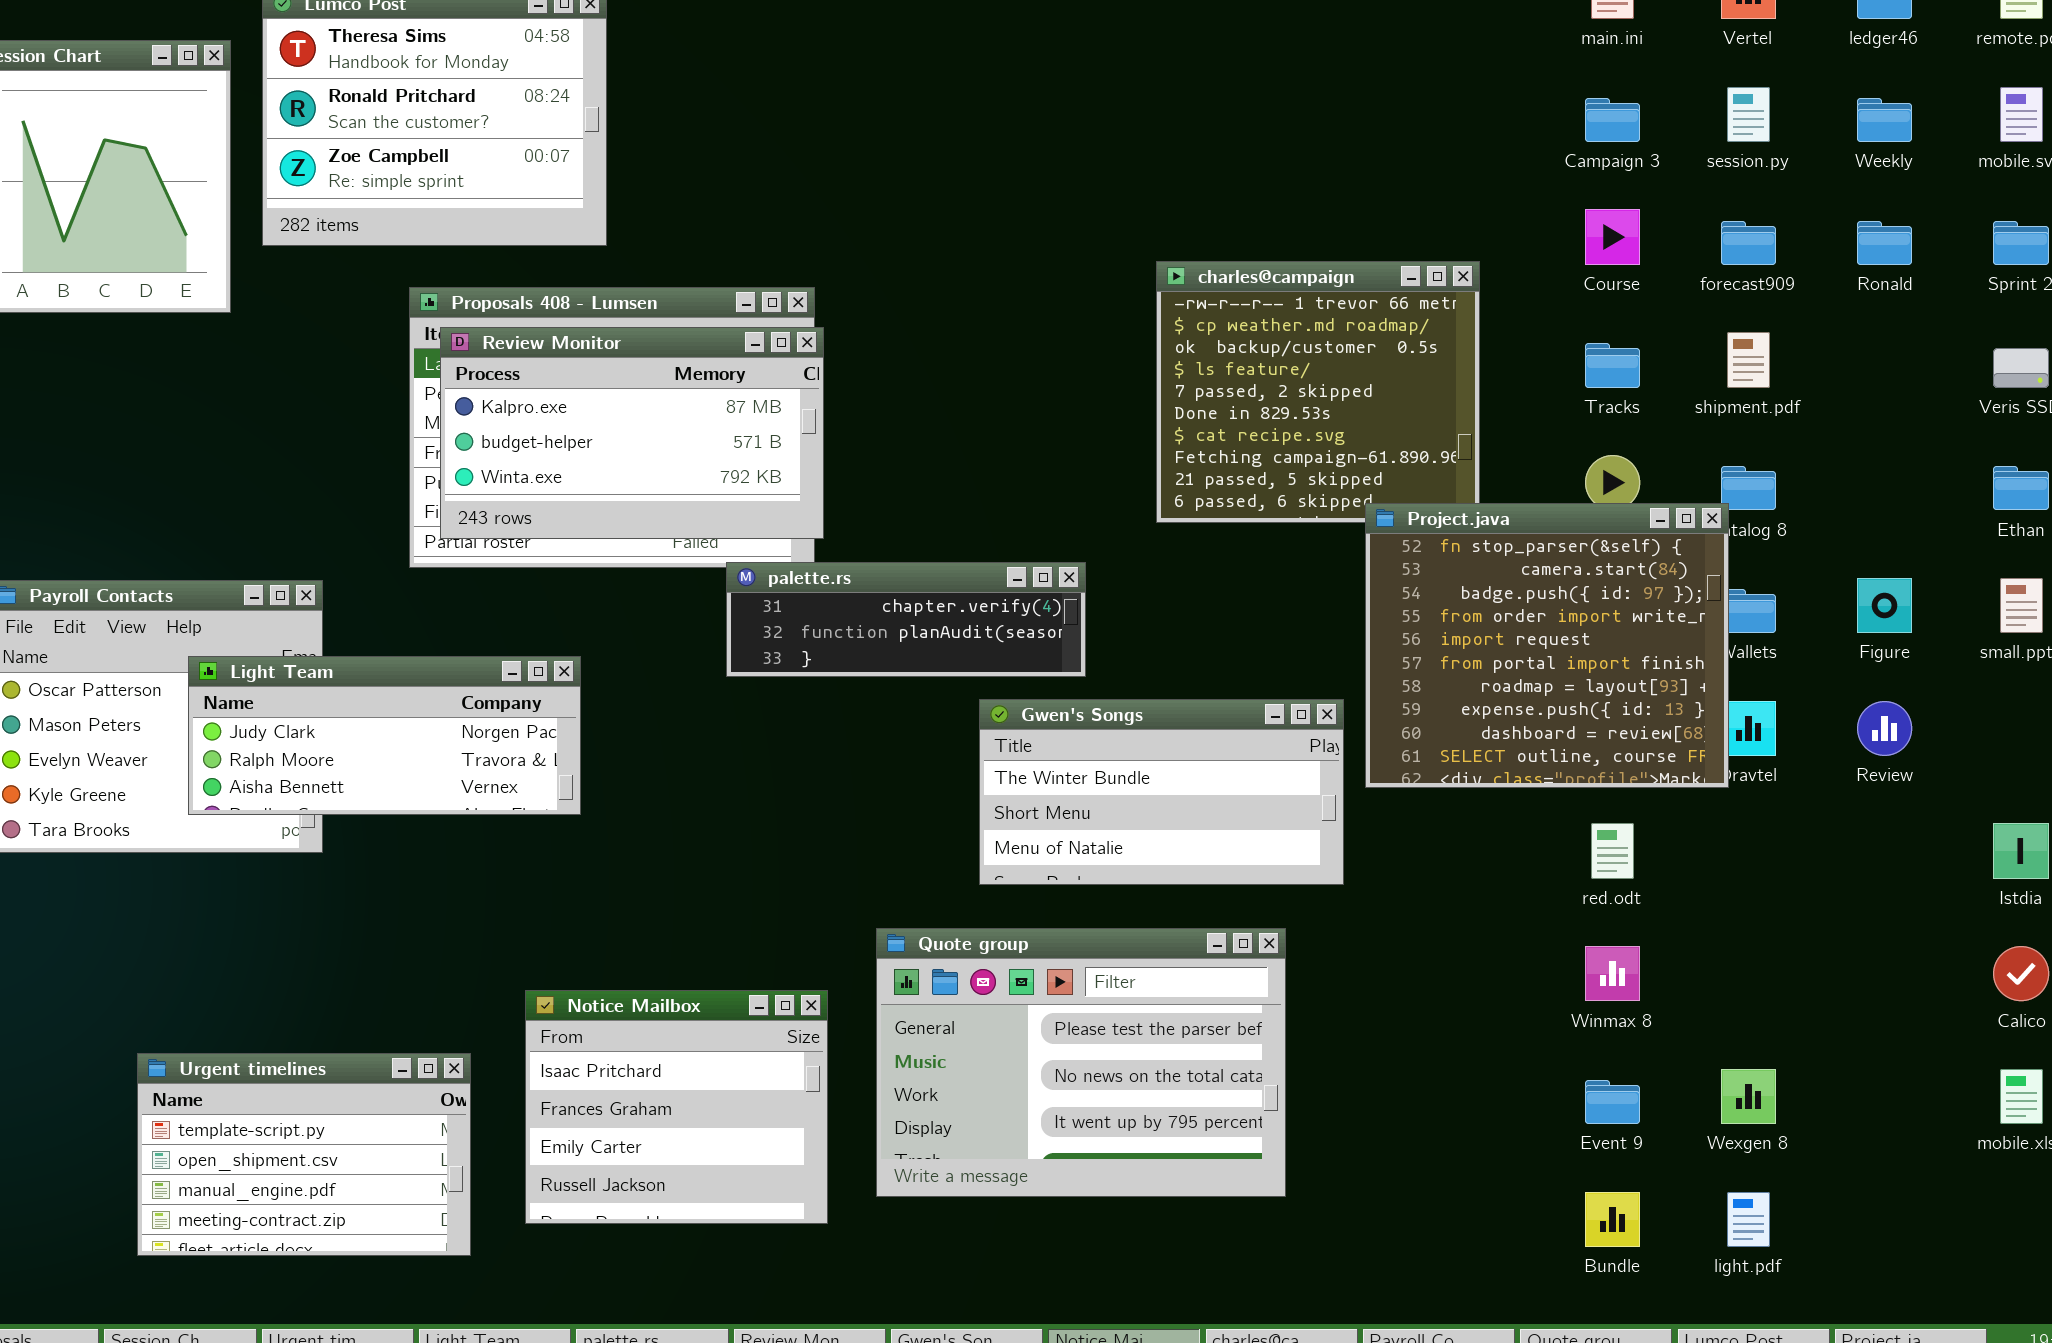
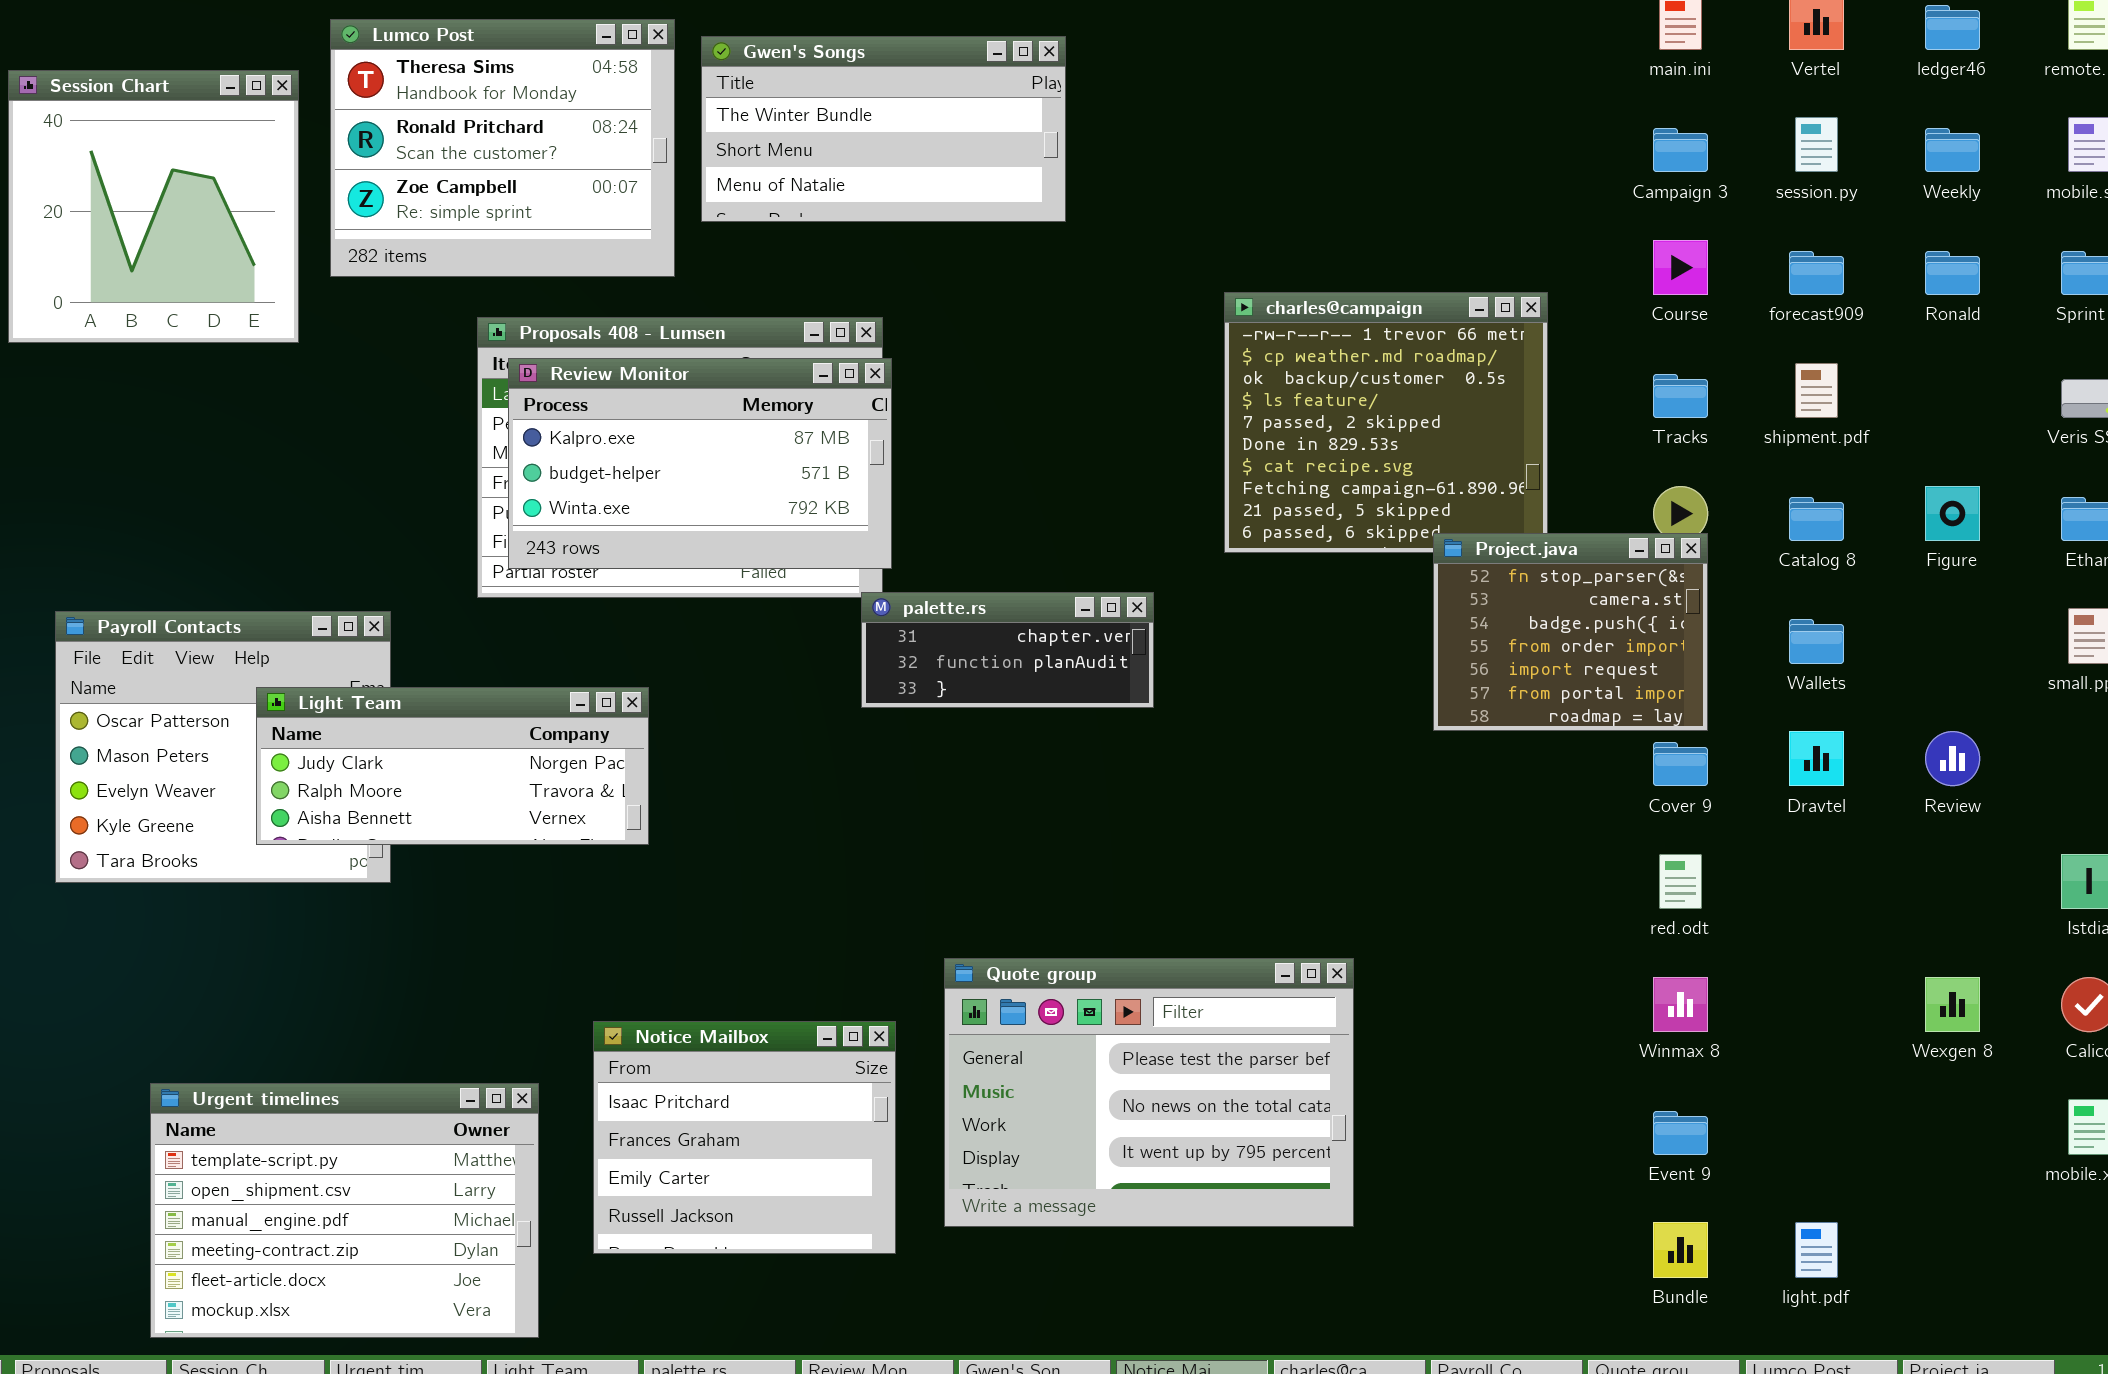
Project.java: [1365,503,1729,788] -> [1433,533,1708,731], resized
palette.rs: [726,562,1086,677] -> [861,592,1154,708], resized
Figure: [1857,578,1912,633] -> [1925,486,1980,541], moved
Gwen's Songs: [979,699,1344,885] -> [701,36,1066,222], moved
Urgent timelines: [137,1053,471,1256] -> [150,1083,539,1338], resized
Wexgen 8: [1721,1069,1776,1124] -> [1925,977,1980,1032], moved

